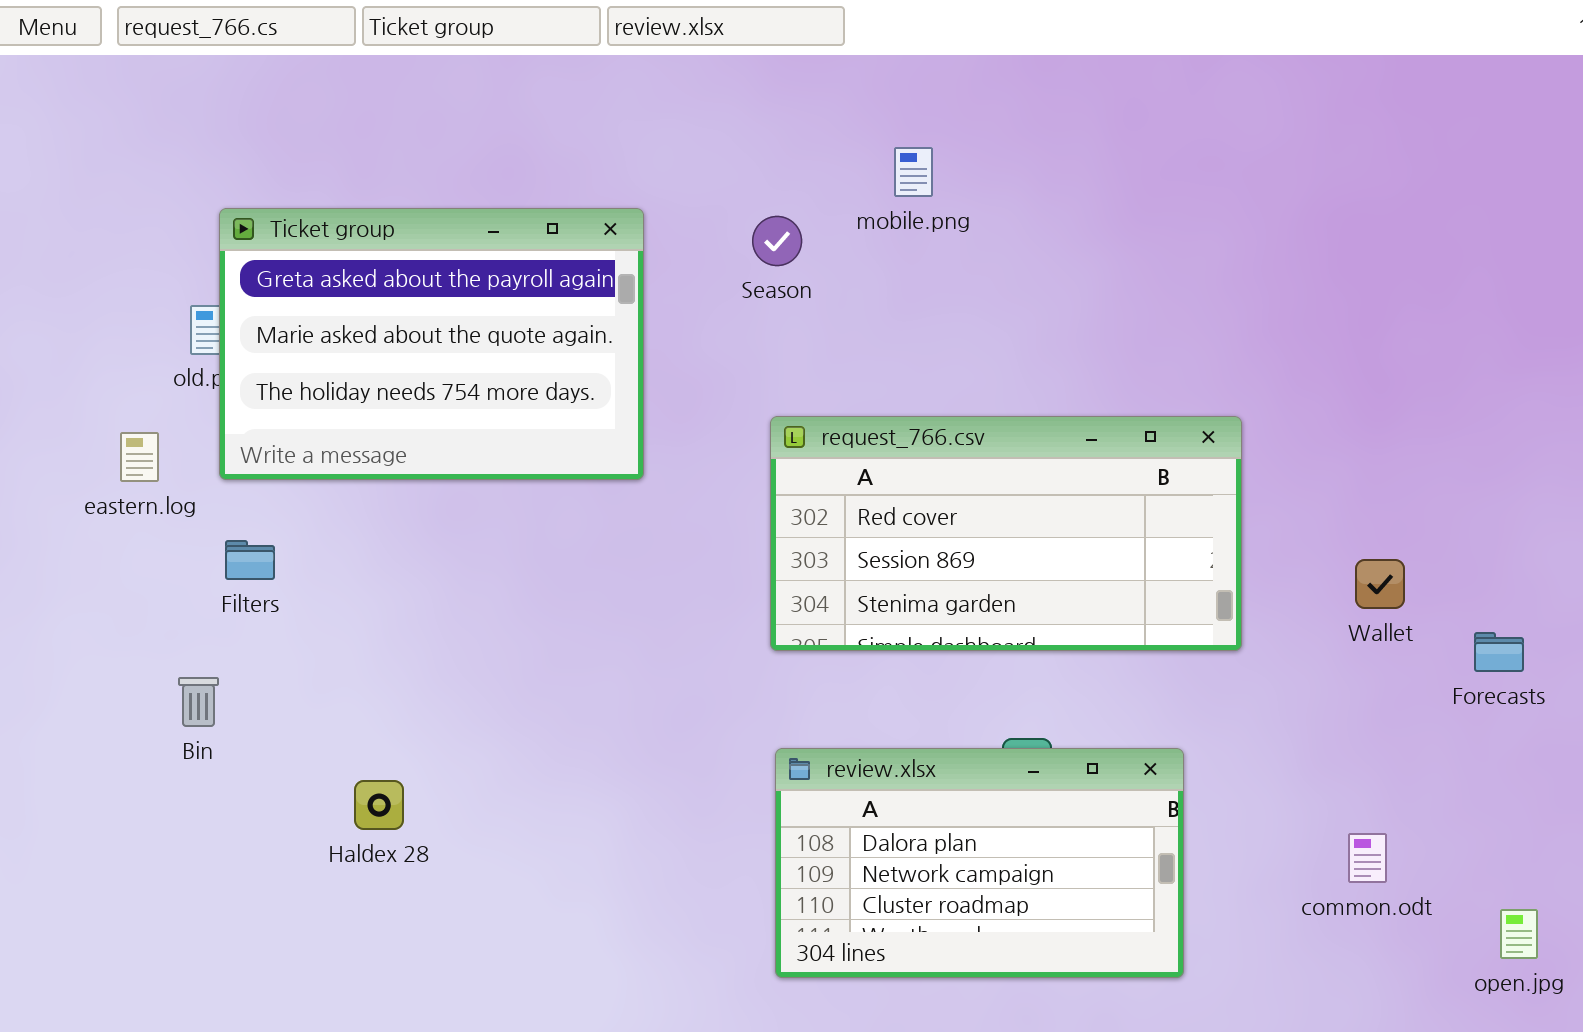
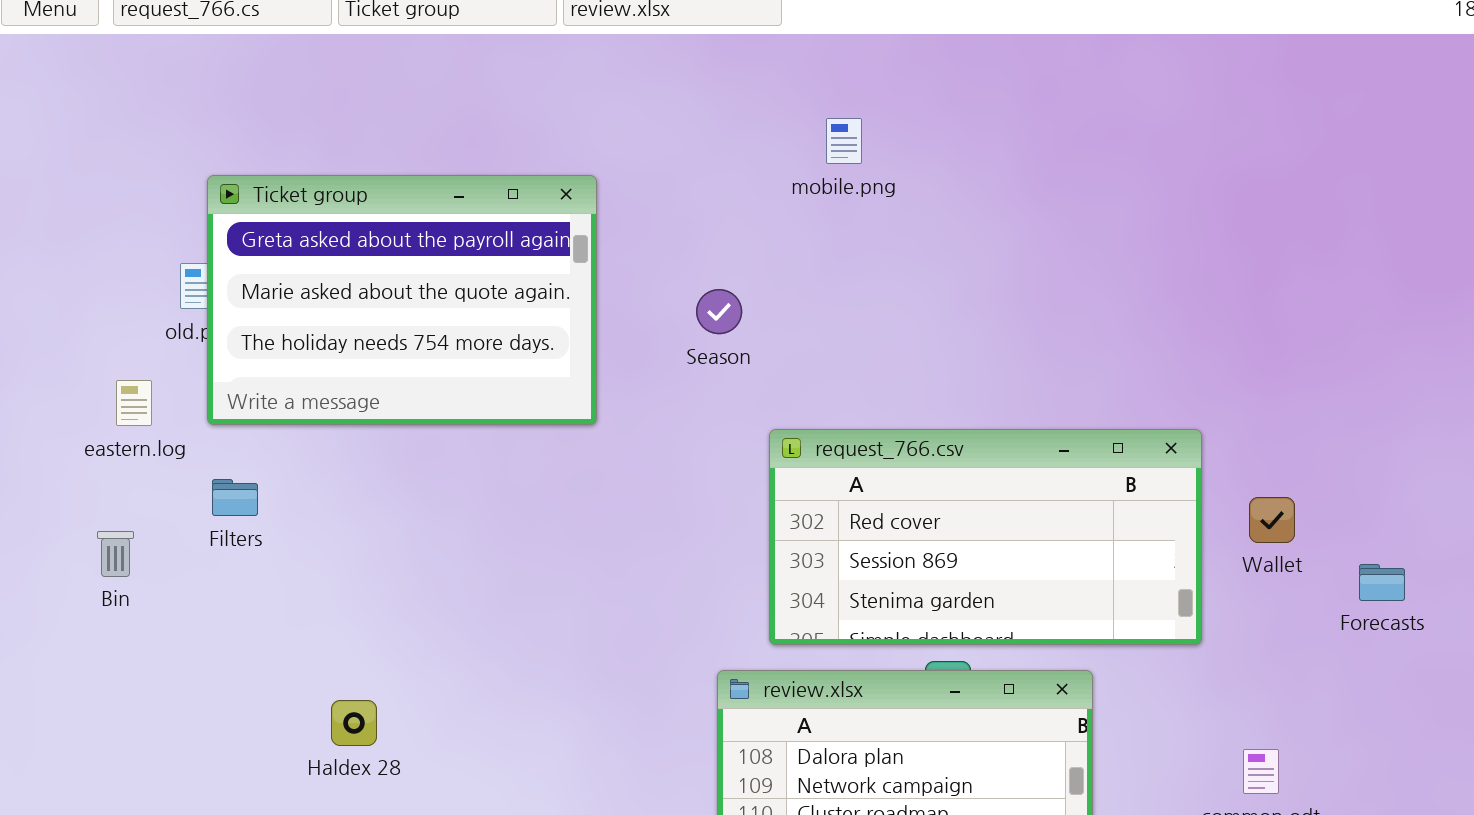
Season: [752,216,802,266] -> [696,289,742,334], moved
request_766.csv: [770,416,1242,651] -> [769,429,1202,645], moved
Bin: [178,677,219,727] -> [97,531,134,577], moved

